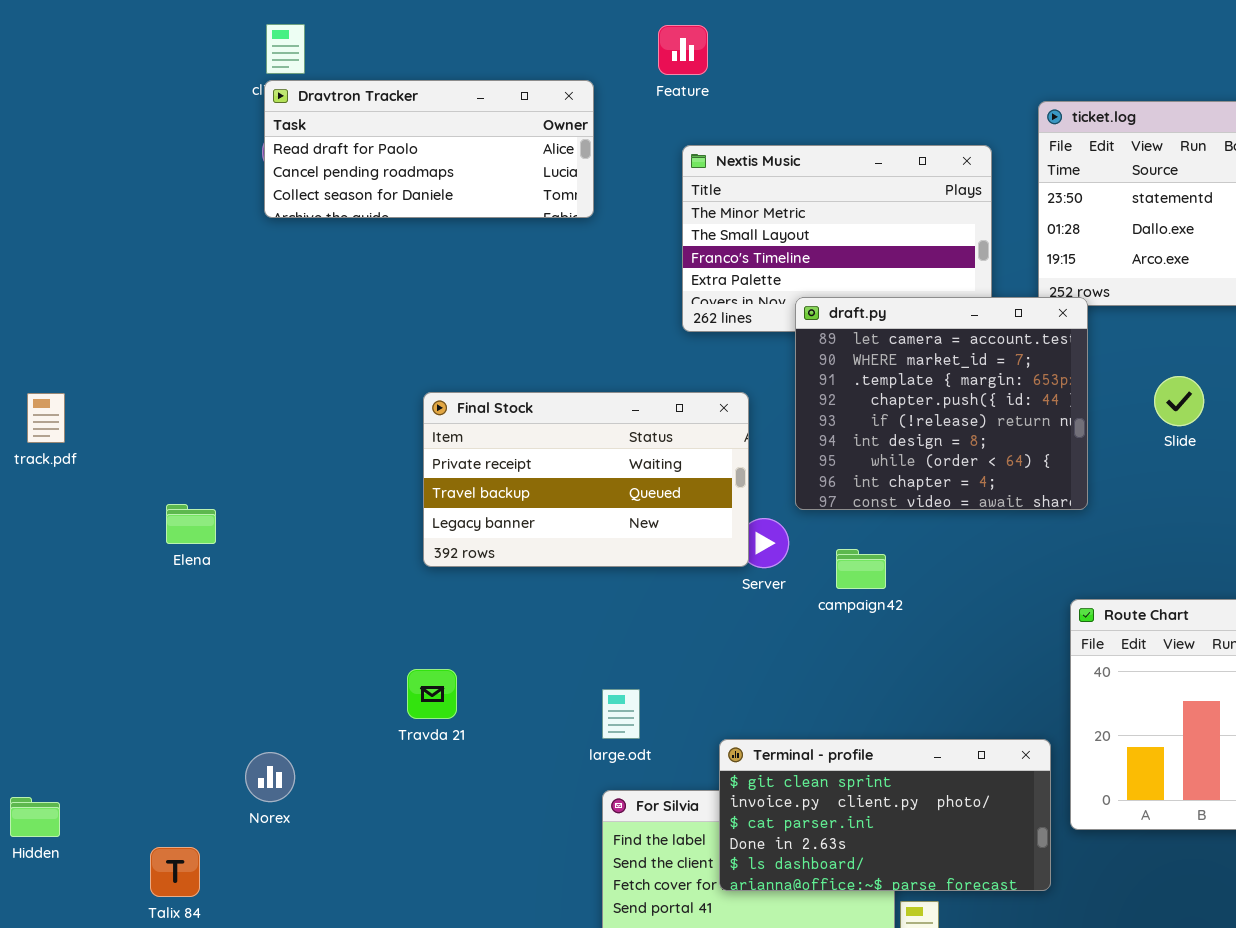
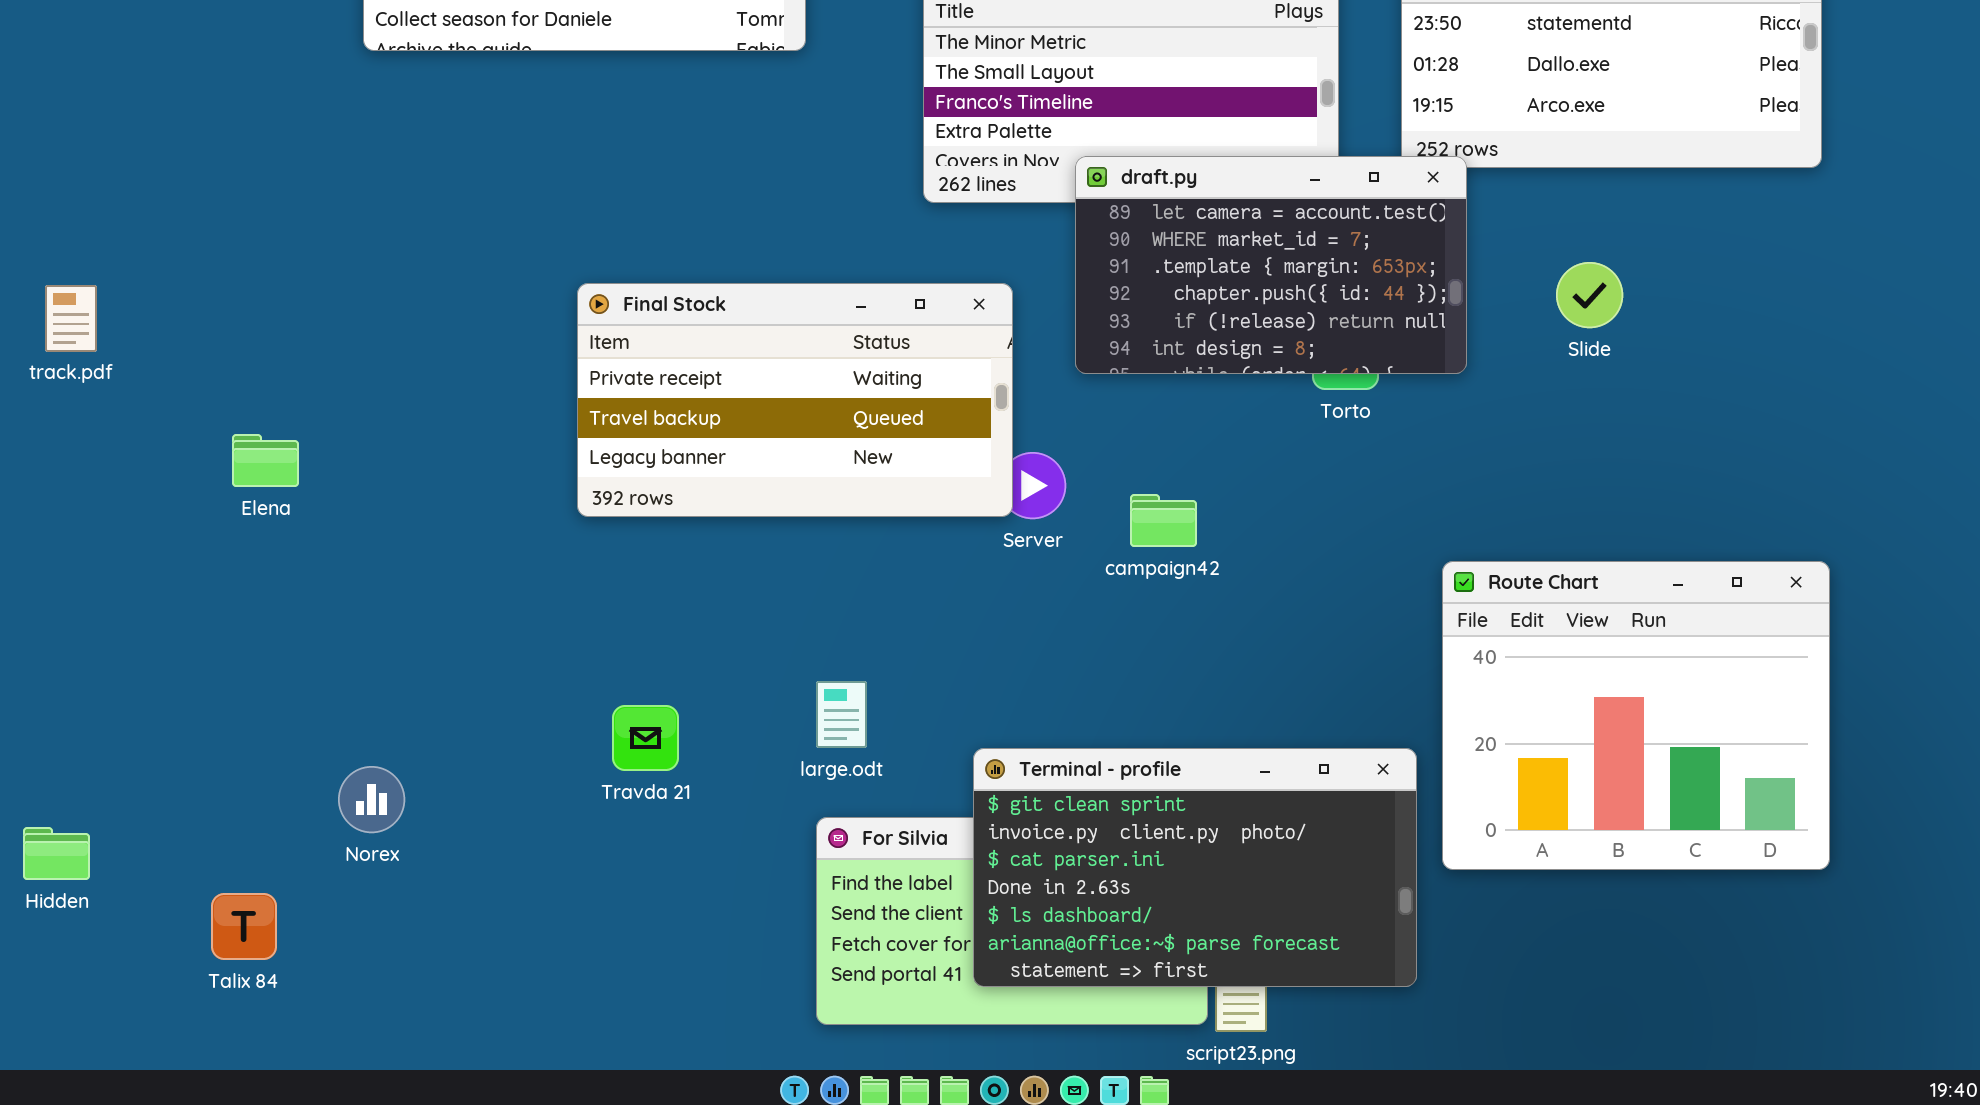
draft.py: [795,297,1088,510] -> [1075,156,1467,374], resized
Travda 21: [407,669,457,719] -> [612,705,679,771], moved
Terminal - profile: [719,739,1051,891] -> [973,748,1417,987], resized

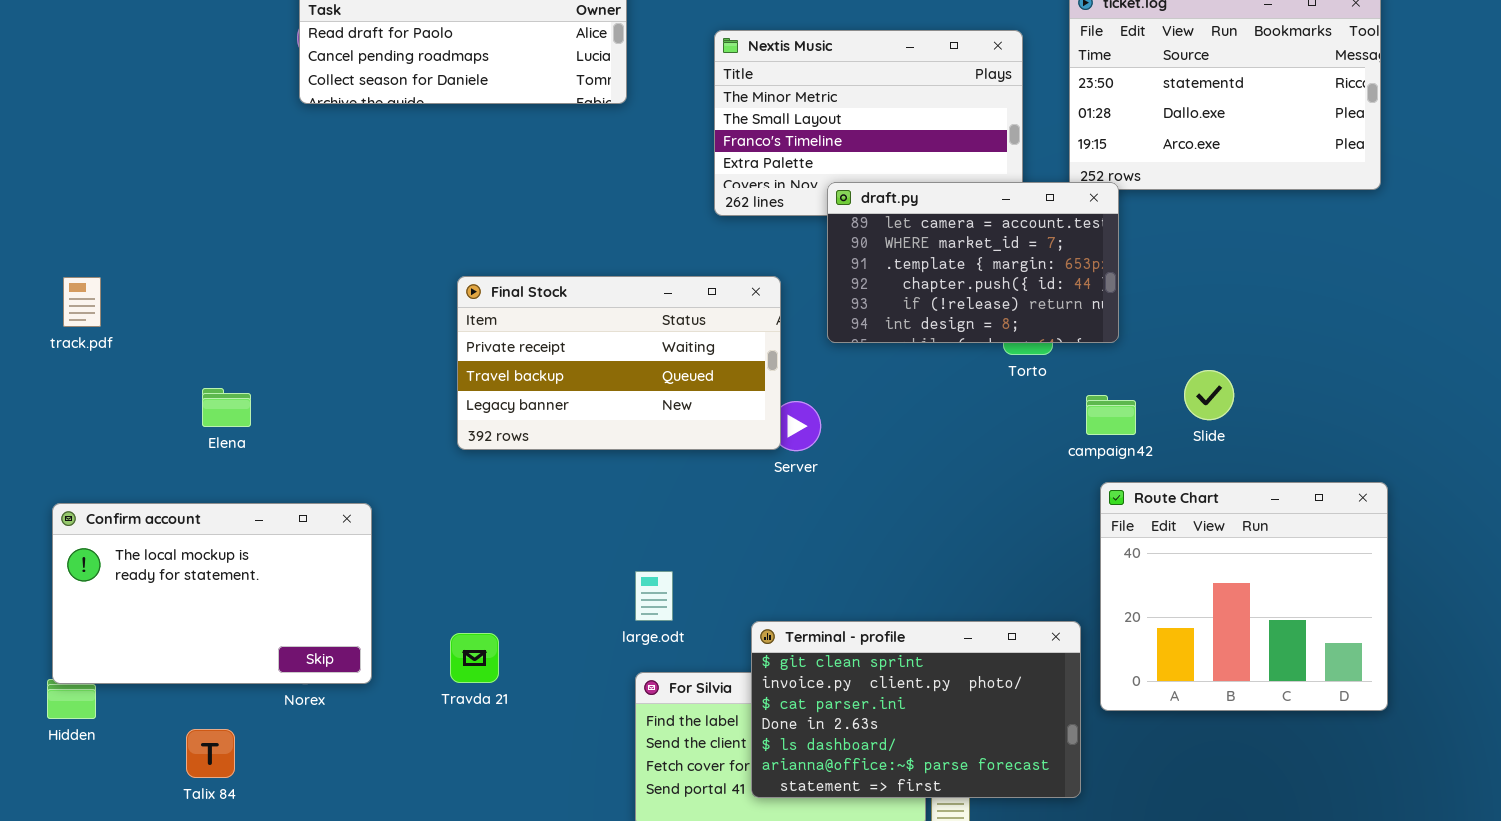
Slide: [1556,262,1623,328] -> [1184,370,1234,420], moved
campaign42: [1130,494,1197,547] -> [1086,395,1136,435], moved
Confirm account: none -> [52,503,372,684], opened
Travda 21: [612,705,679,771] -> [450,633,499,683], moved

